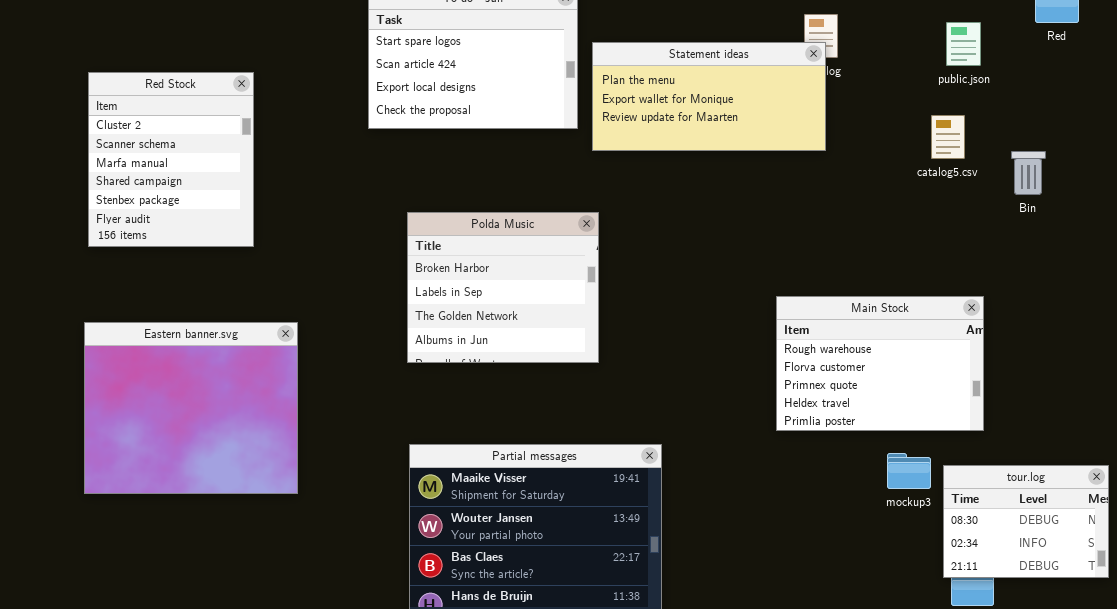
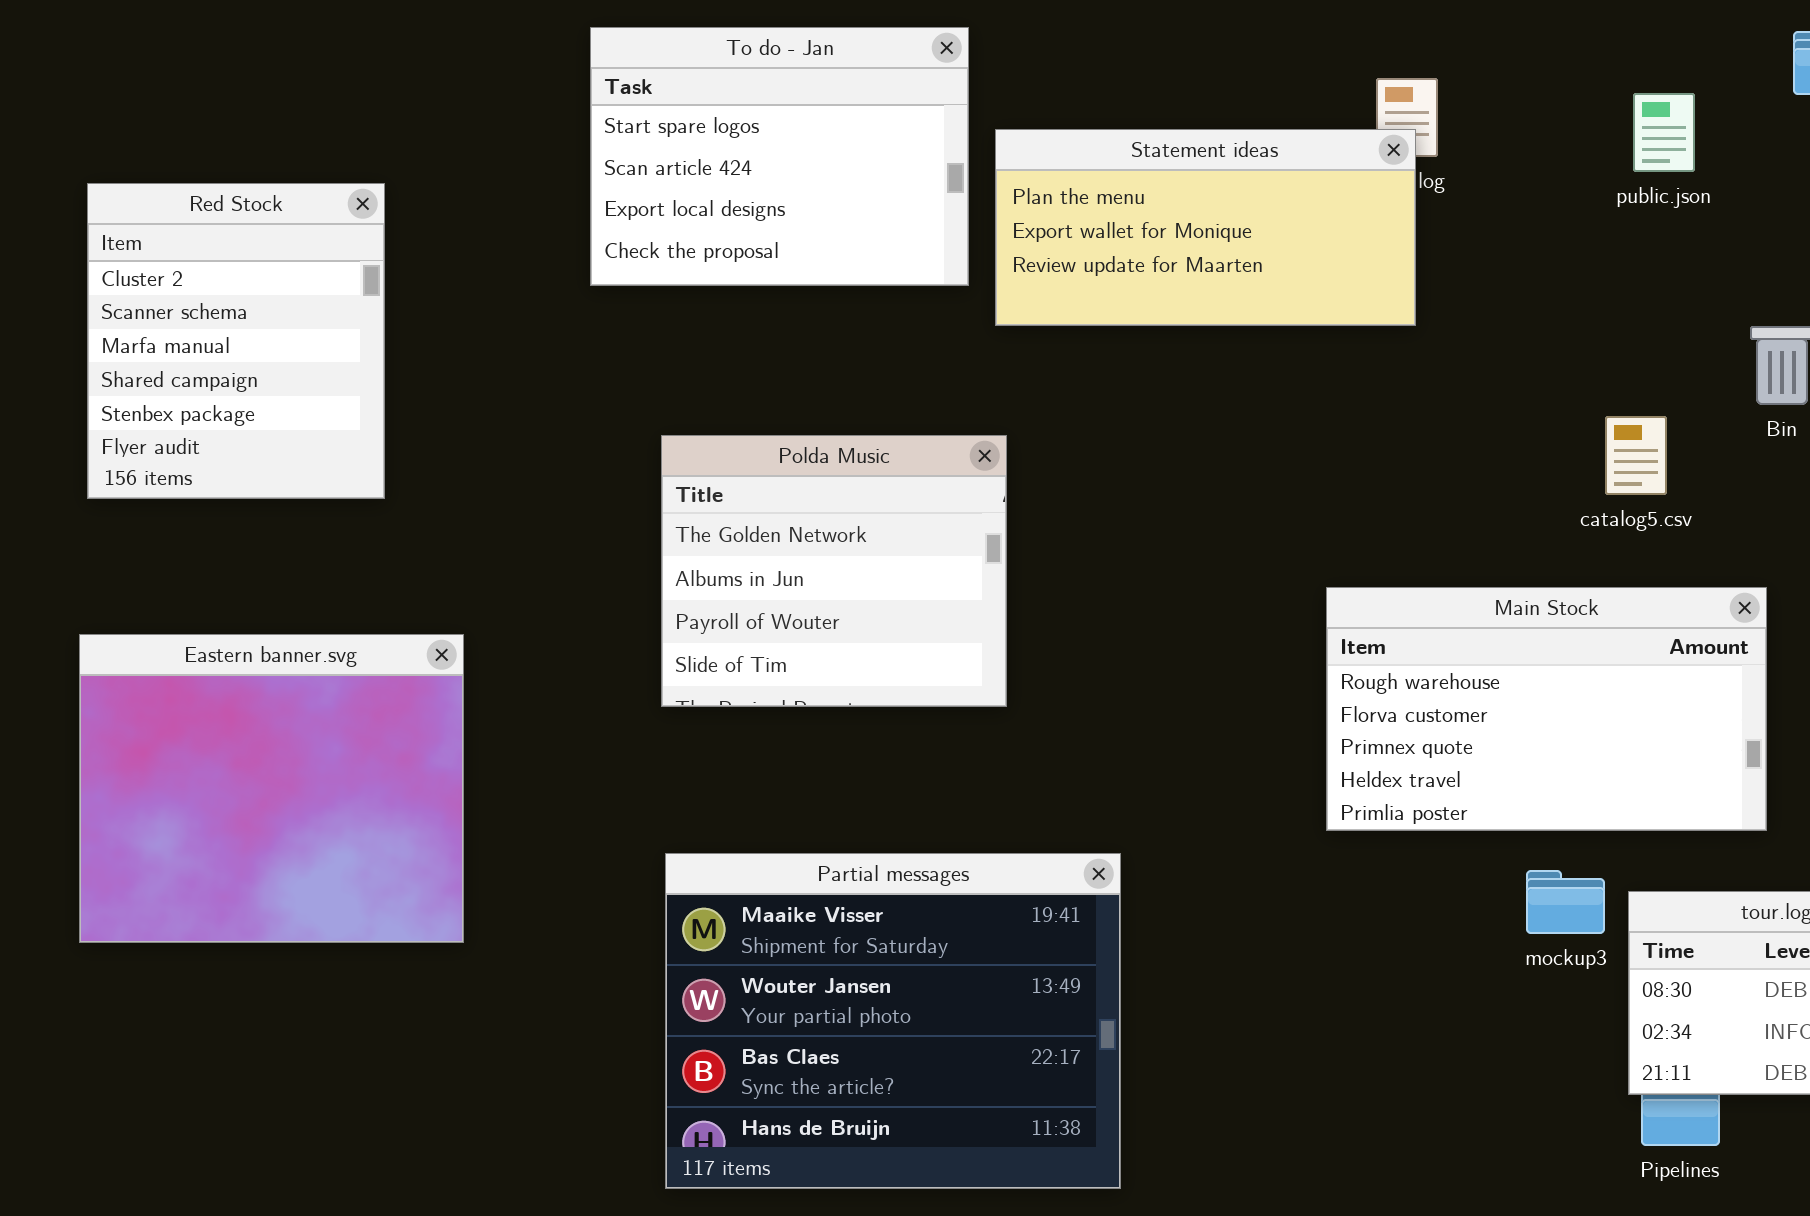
catalog5.csv: [931,115,965,159] -> [1605,416,1667,495], moved
Polda Music: [407,212,599,363] -> [661,435,1007,707], scrolled down 2 rows
Main Stock: [776,296,984,431] -> [1326,587,1767,831], resized

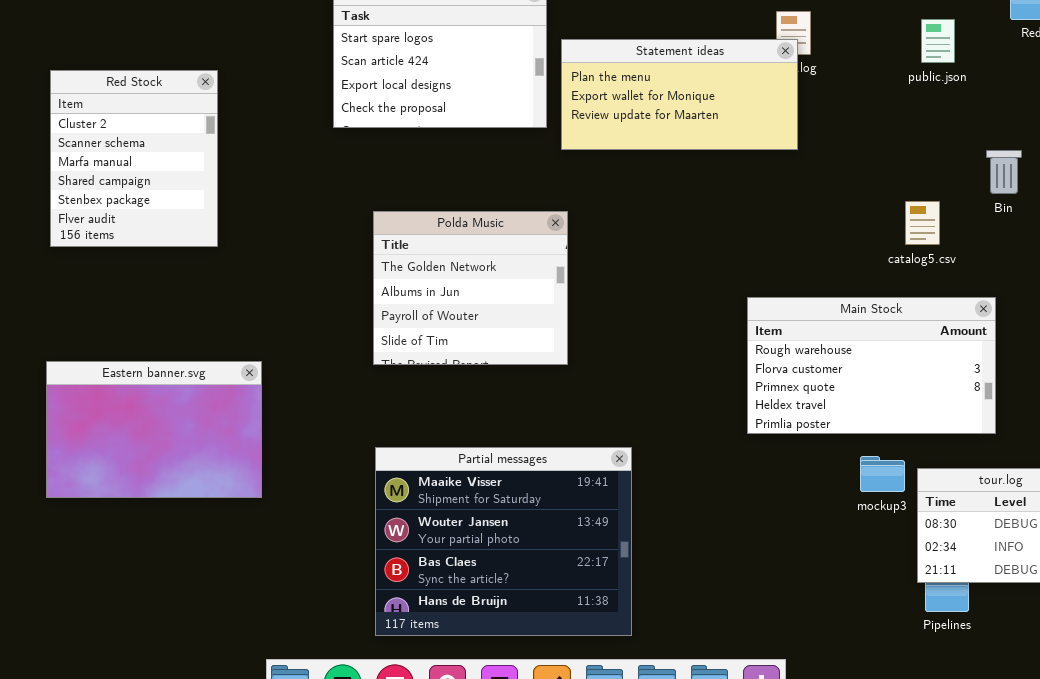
Eastern banner.svg: [79,634,464,943] -> [46,361,262,498], resized

